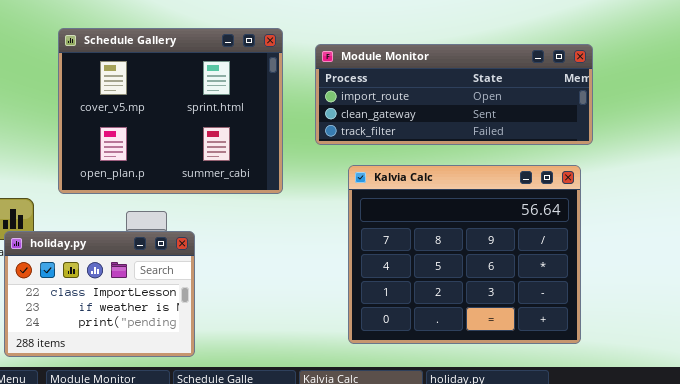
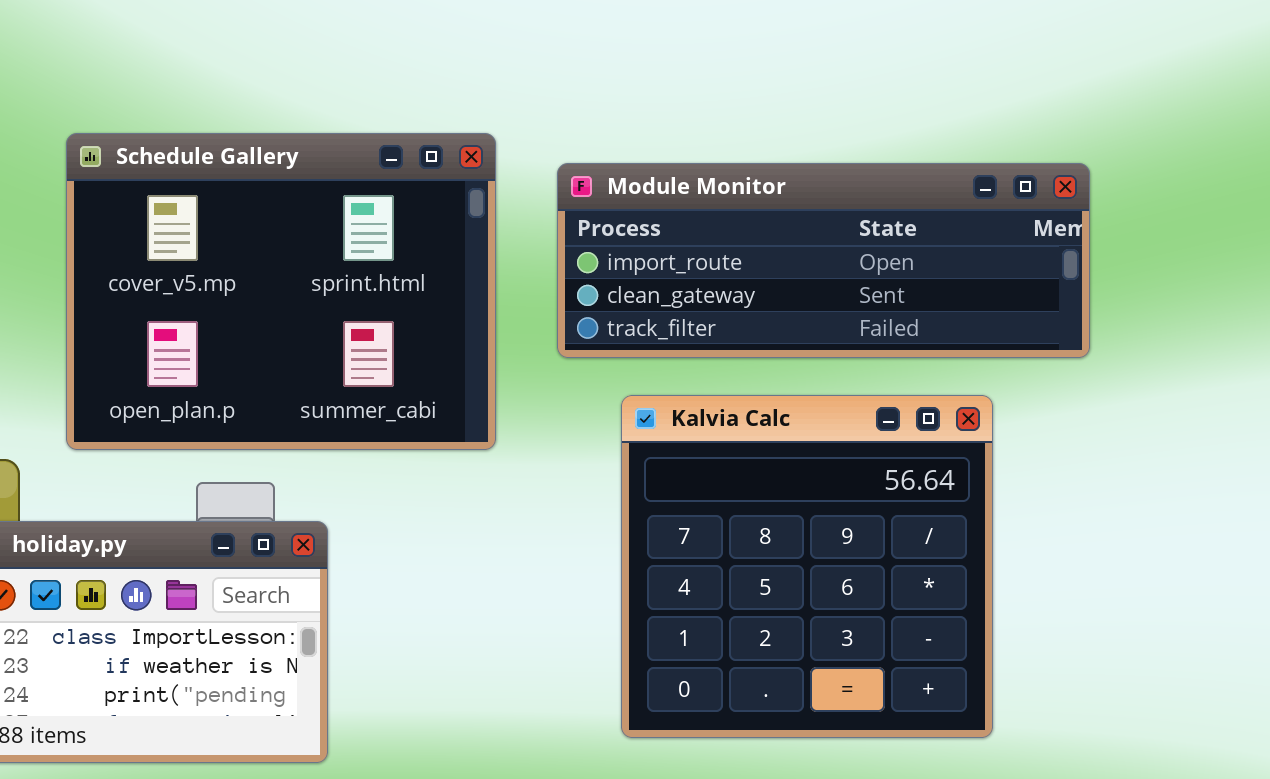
Kalvia Calc: [348,165,581,344] -> [621,395,993,738], resized

